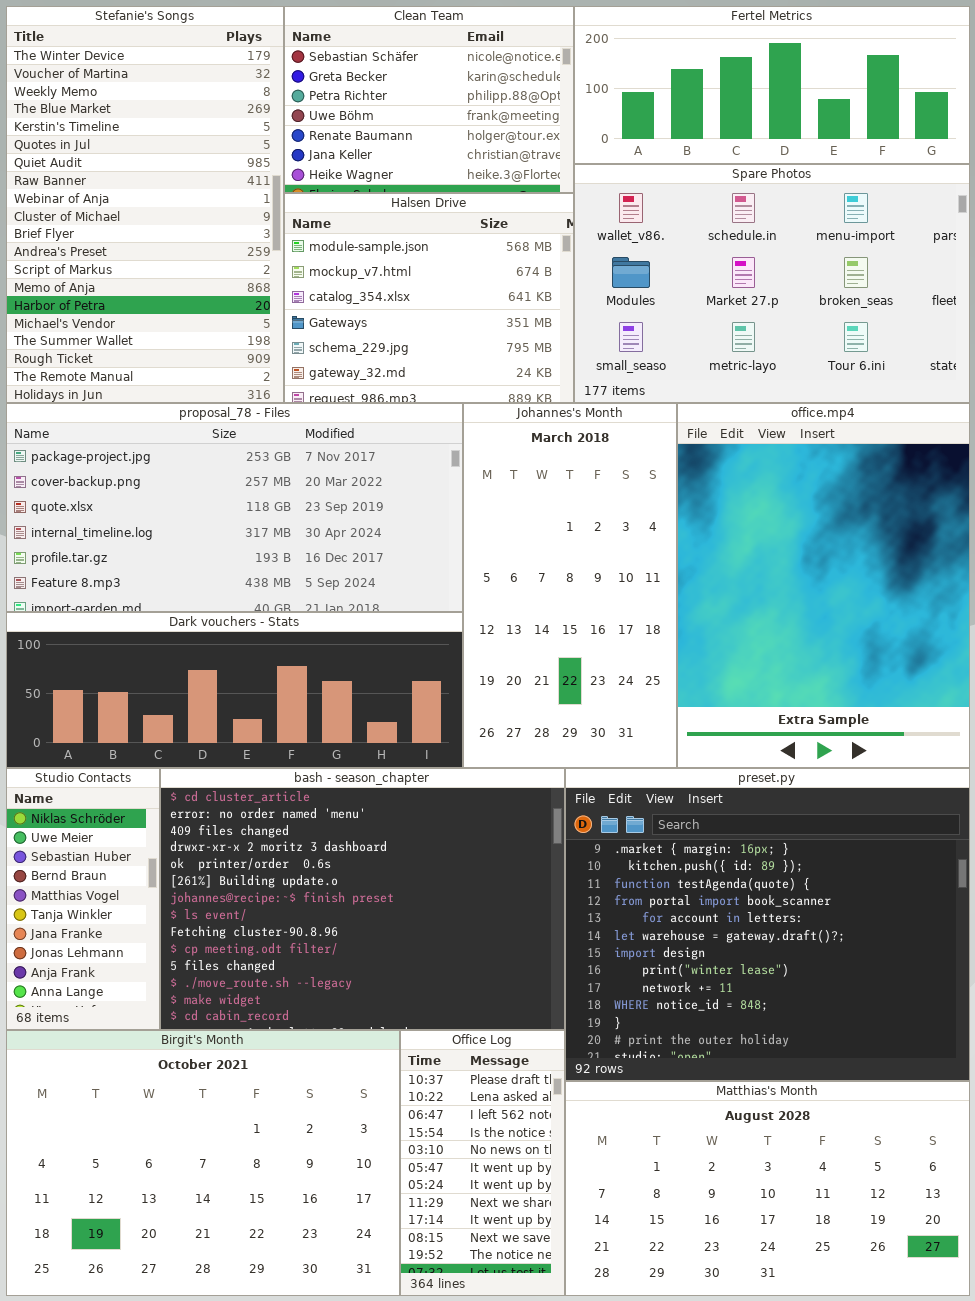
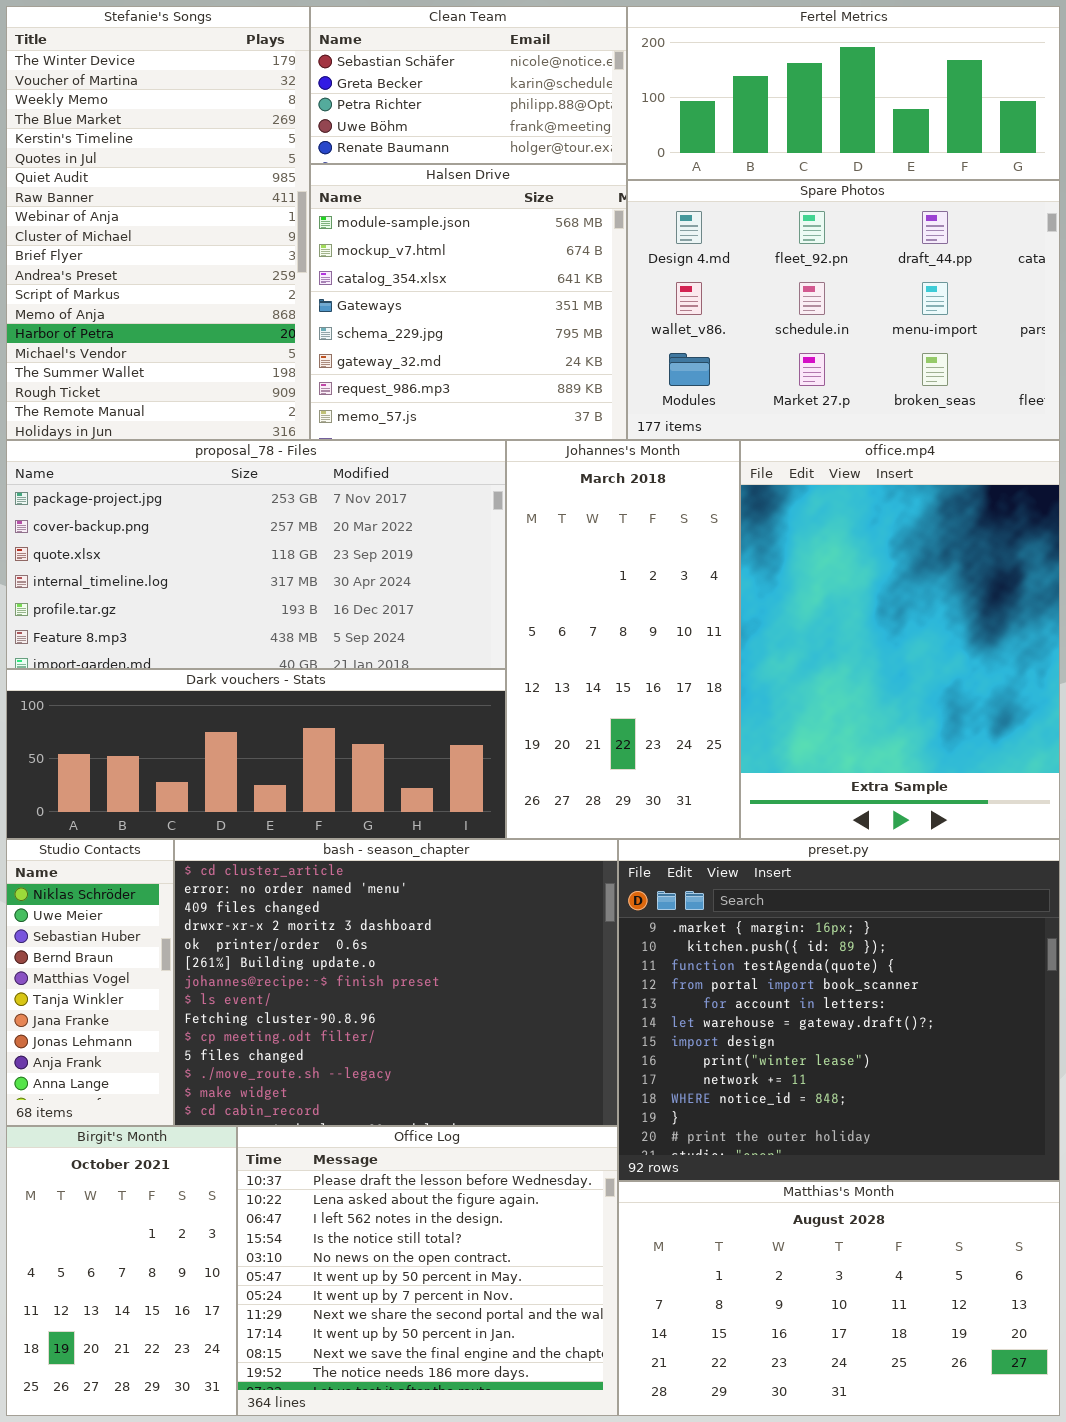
Clean Team: [284,6,574,193] -> [310,6,627,164], resized
Spare Photos: [574,164,970,403] -> [627,180,1060,440], scrolled up 1 row
Halsen Drive: [284,193,574,403] -> [310,164,627,440], resized
Birgit's Month: [6,1030,400,1296] -> [6,1126,237,1416], resized
Office Log: [400,1030,565,1296] -> [237,1126,618,1416], resized

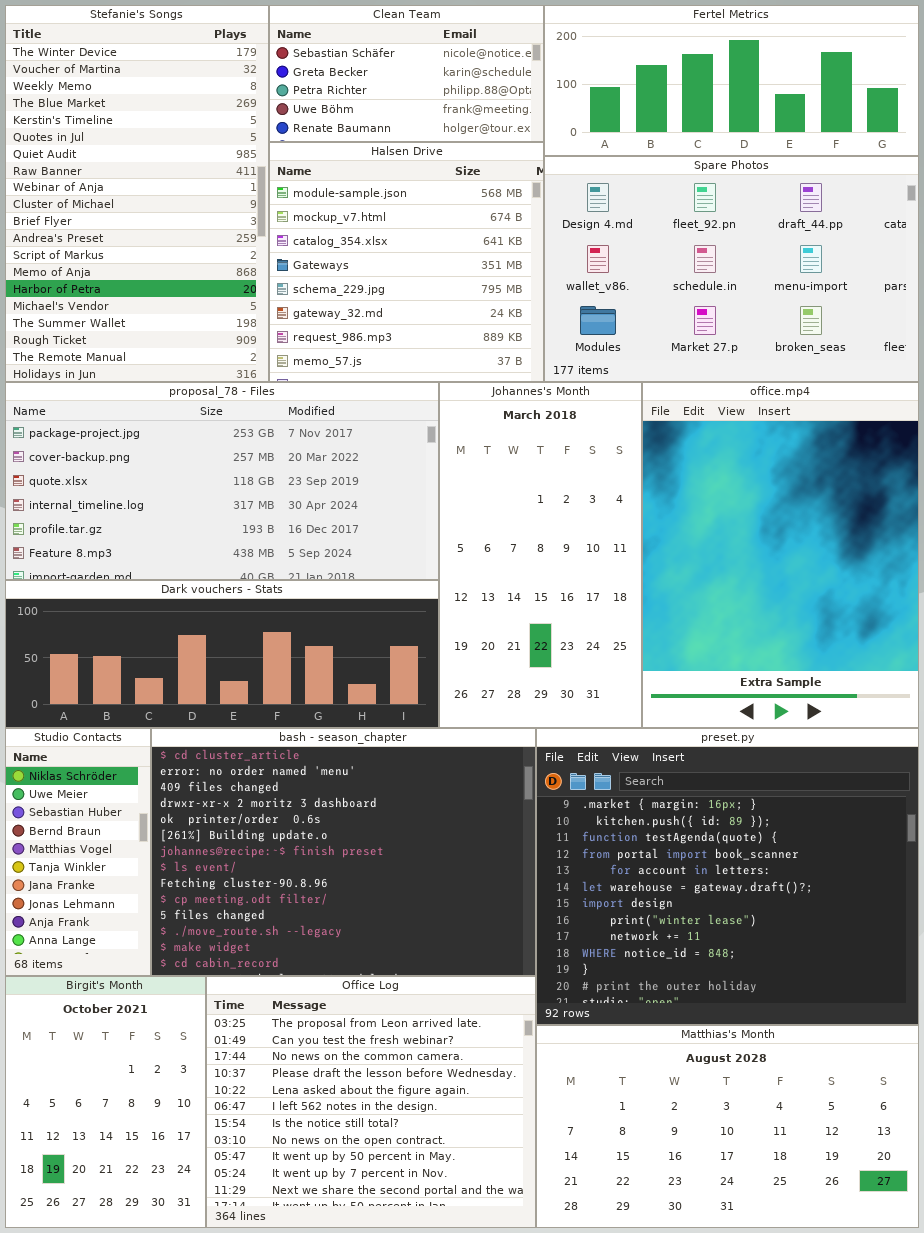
Office Log: [237,1126,618,1416] -> [206,976,536,1228], scrolled up 3 rows

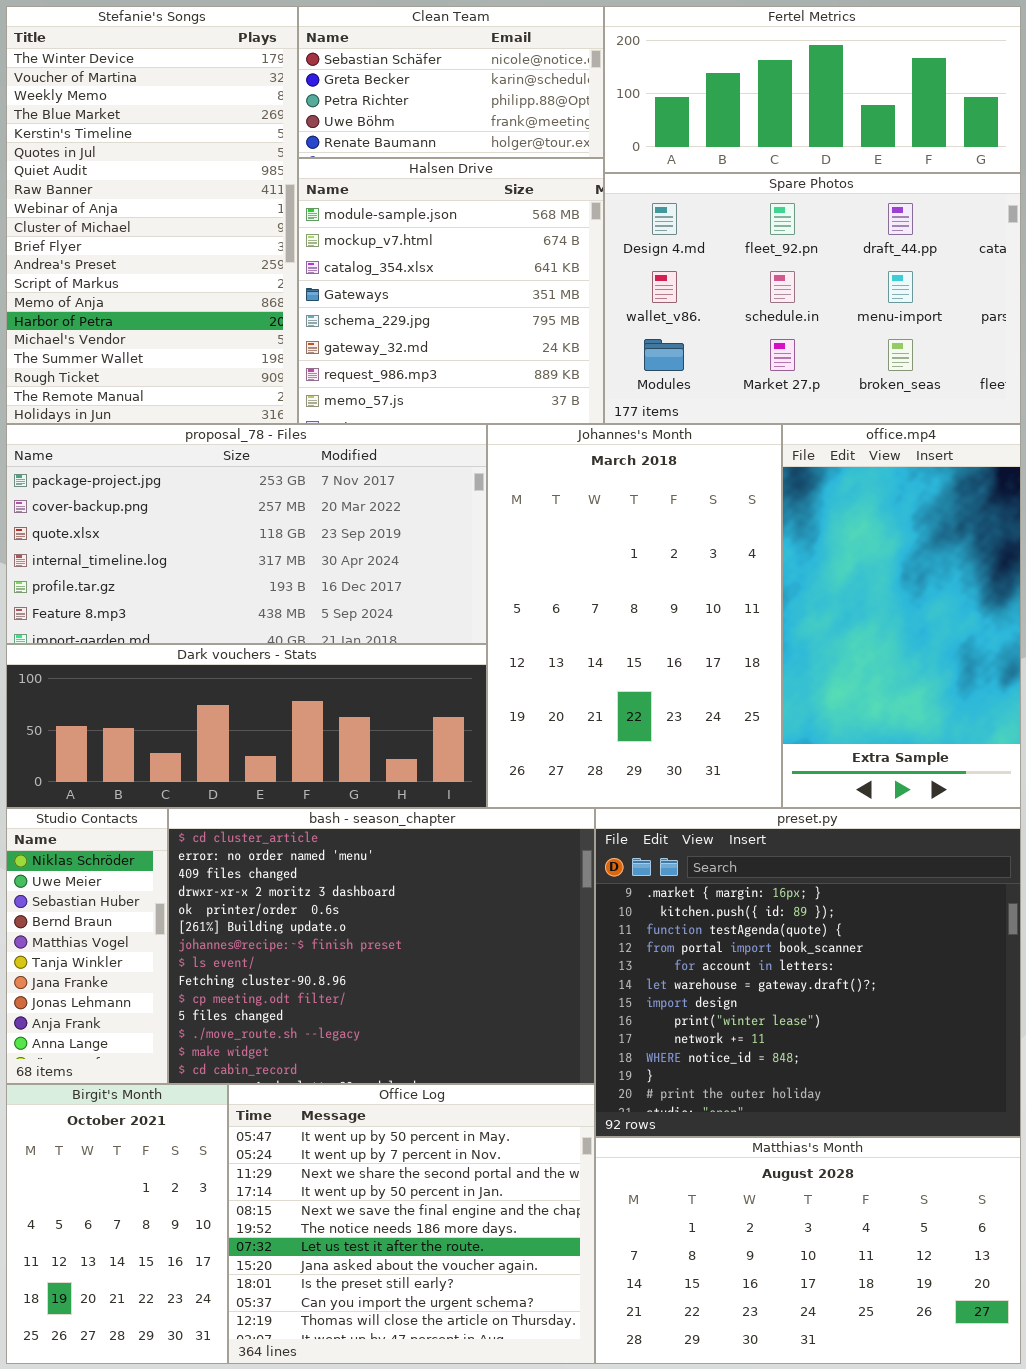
Johannes's Month: [439,382,642,728] -> [487,424,782,808], resized
office.mp4: [642,382,919,728] -> [782,424,1021,808], resized
Office Log: [206,976,536,1228] -> [228,1084,595,1364], scrolled down 8 rows

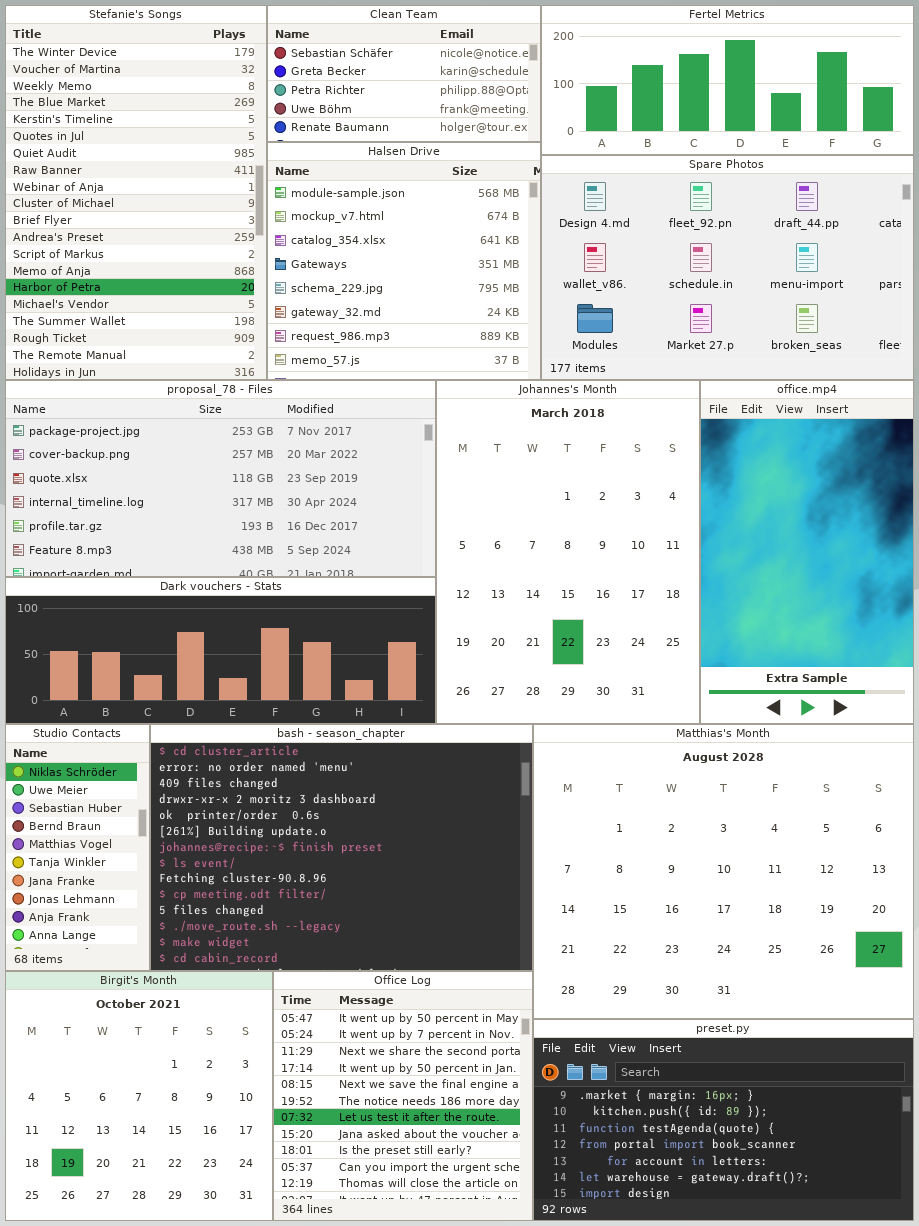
preset.py: [595,808,1021,1137] -> [533,1019,914,1221], moved, resized
Birgit's Month: [6,1084,228,1364] -> [5,971,273,1221], resized
Office Log: [228,1084,595,1364] -> [273,971,533,1221], resized
Matthias's Month: [595,1137,1021,1364] -> [533,724,914,1019], moved, resized

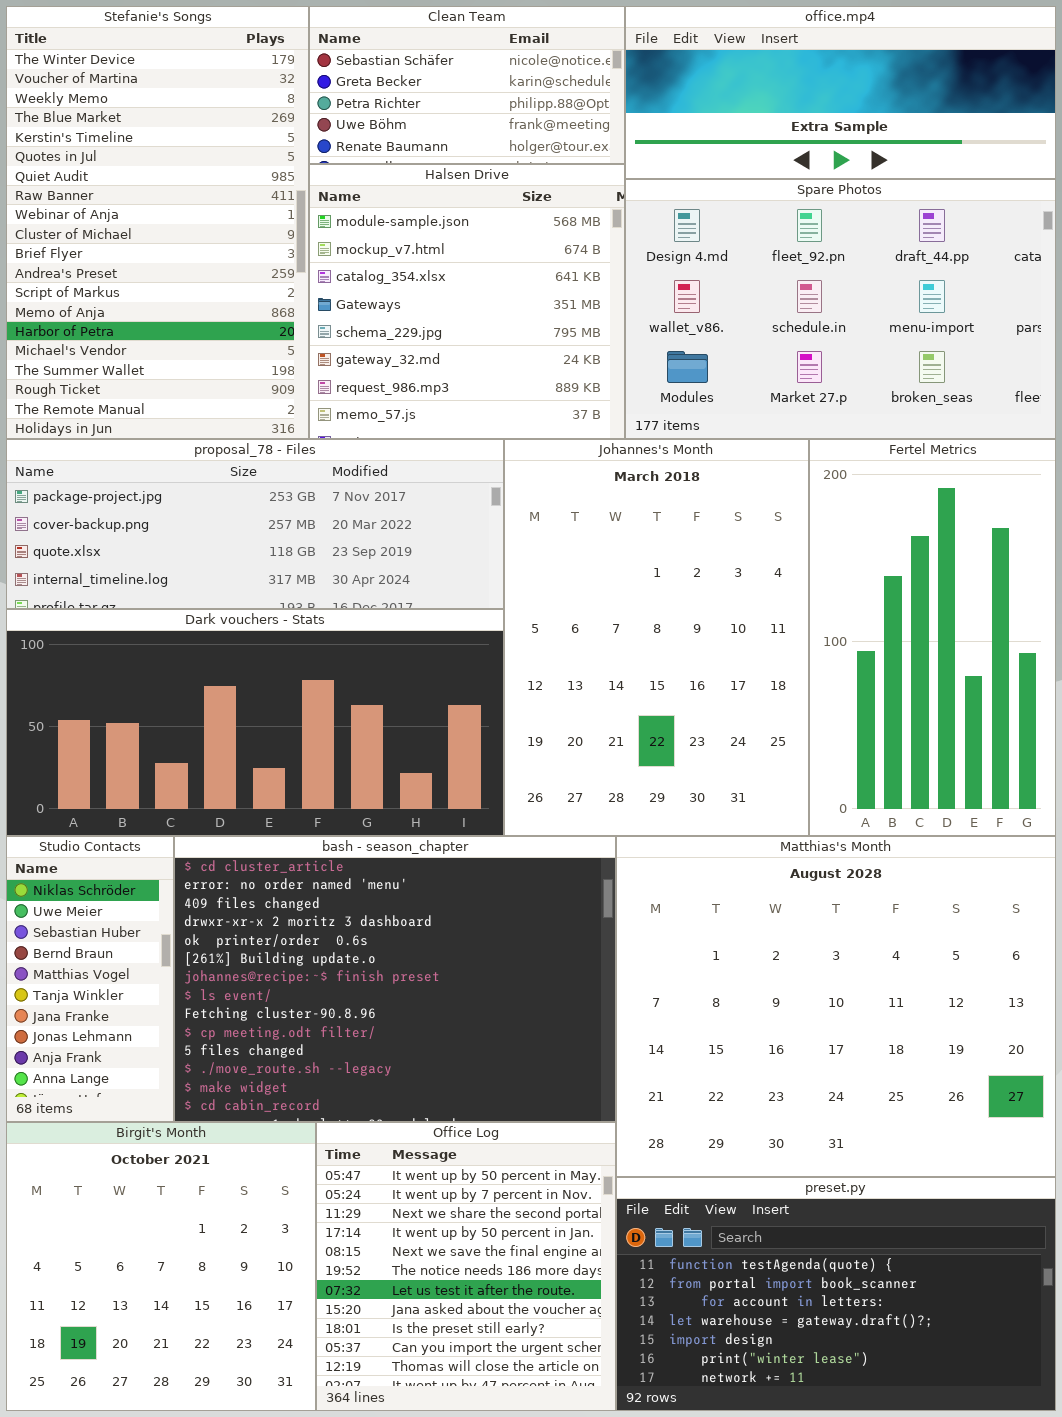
Fertel Metrics: [541,5,914,155] -> [809,439,1056,836], moved, resized
proposal_78 - Files: [5,380,436,577] -> [6,439,504,609], resized
office.mp4: [700,380,914,724] -> [625,6,1056,179], moved, resized
Dark vouchers - Stats: [5,577,436,724] -> [6,609,504,836], resized
preset.py: [533,1019,914,1221] -> [616,1177,1056,1411], scrolled down 2 rows

